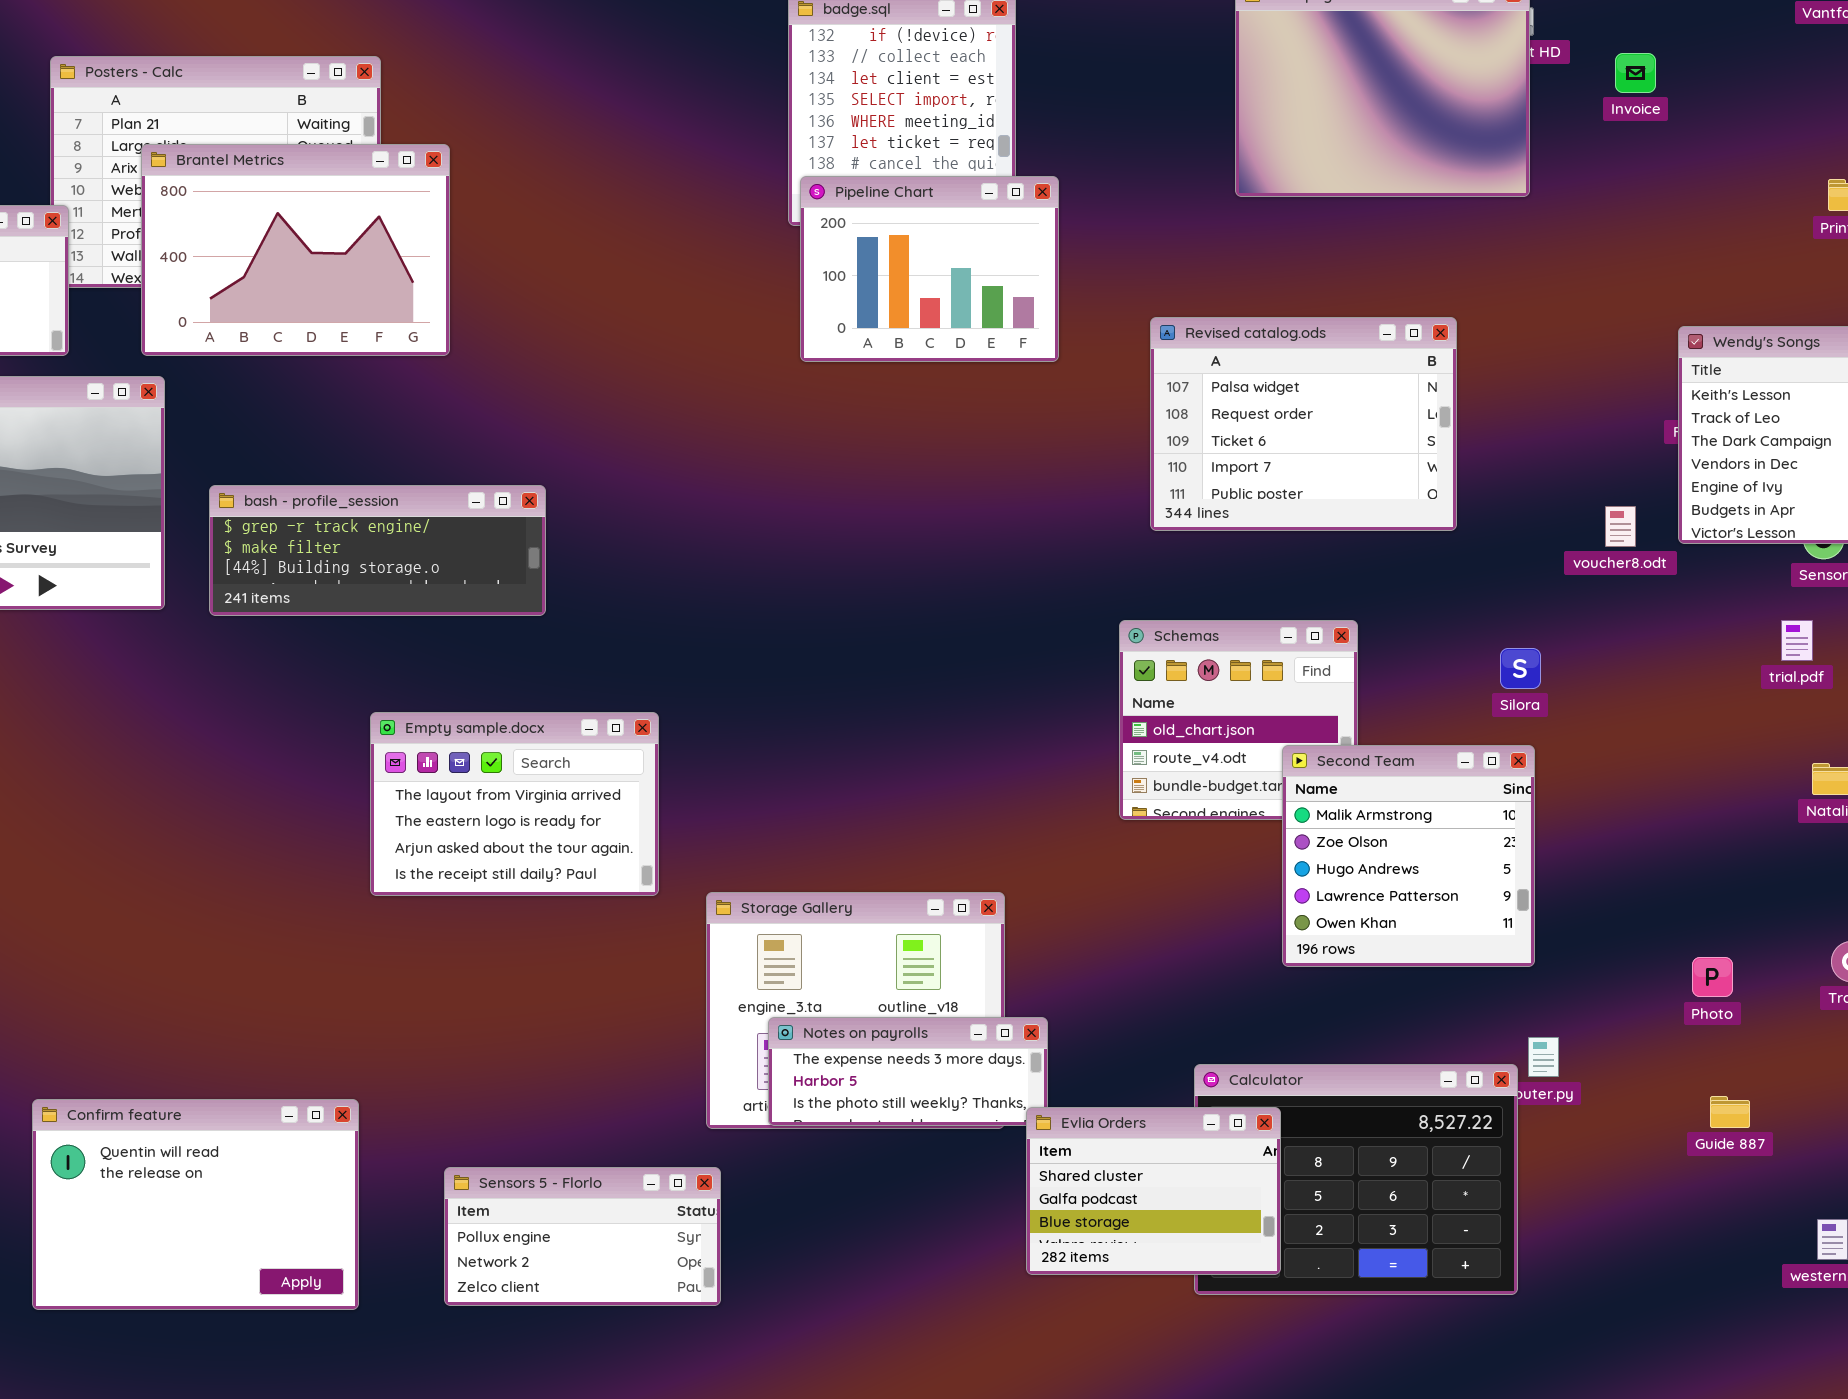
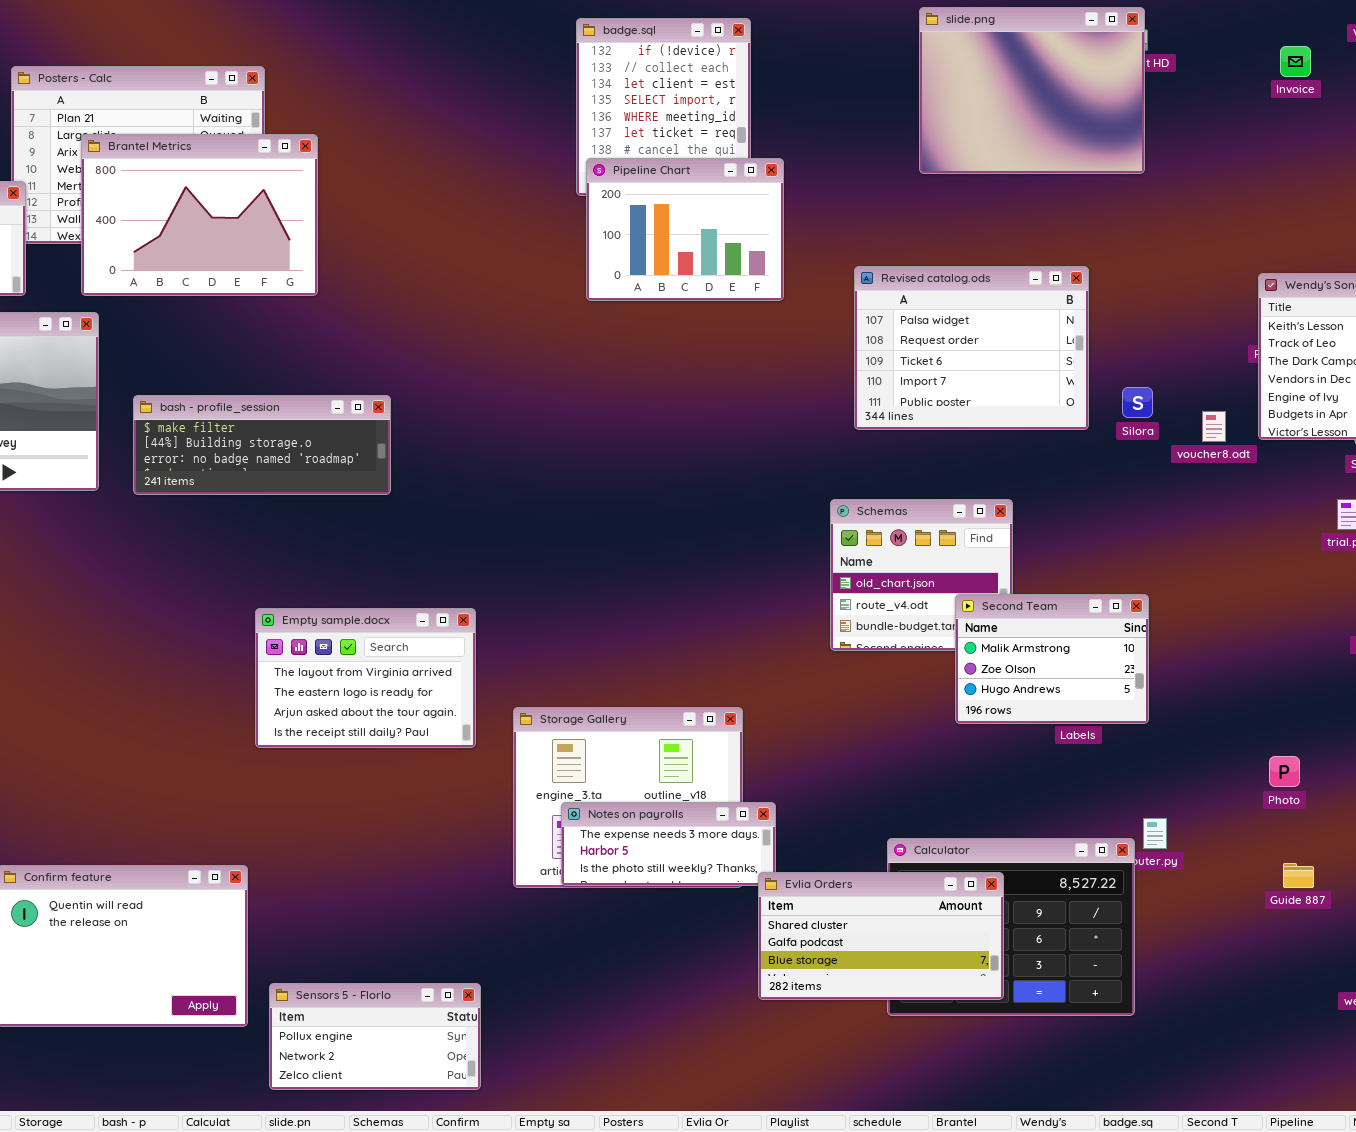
Invoice: [1615,53,1656,93] -> [1280,46,1311,77], moved
bash - profile_session: [209,485,546,616] -> [133,395,391,495], scrolled down 1 row
Silora: [1500,648,1541,689] -> [1122,387,1153,418], moved
Empty sample.docx: [370,712,659,896] -> [255,608,476,748], moved
Second Team: [1282,745,1535,967] -> [955,594,1149,724], resized
Evlia Orders: [1026,1107,1281,1275] -> [758,872,1004,1000], resized
Sensors 5 - Florlo: [444,1167,721,1306] -> [269,983,481,1090], moved

